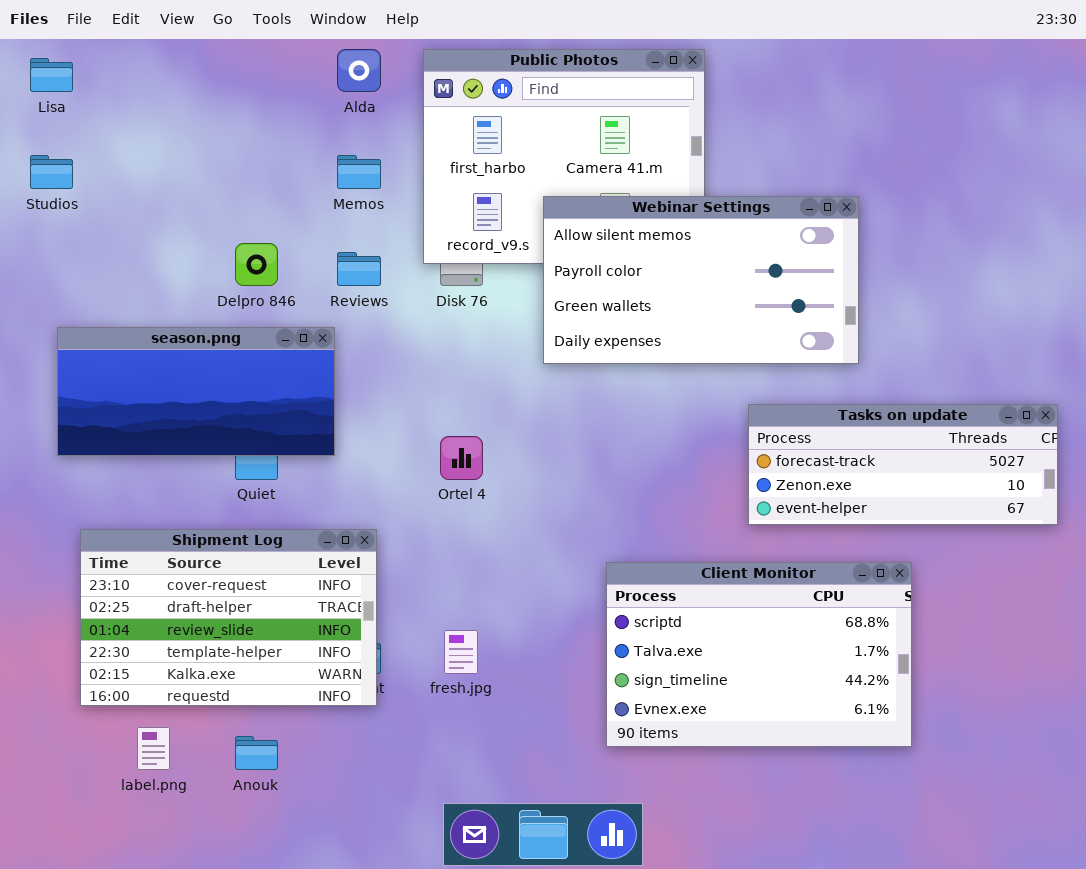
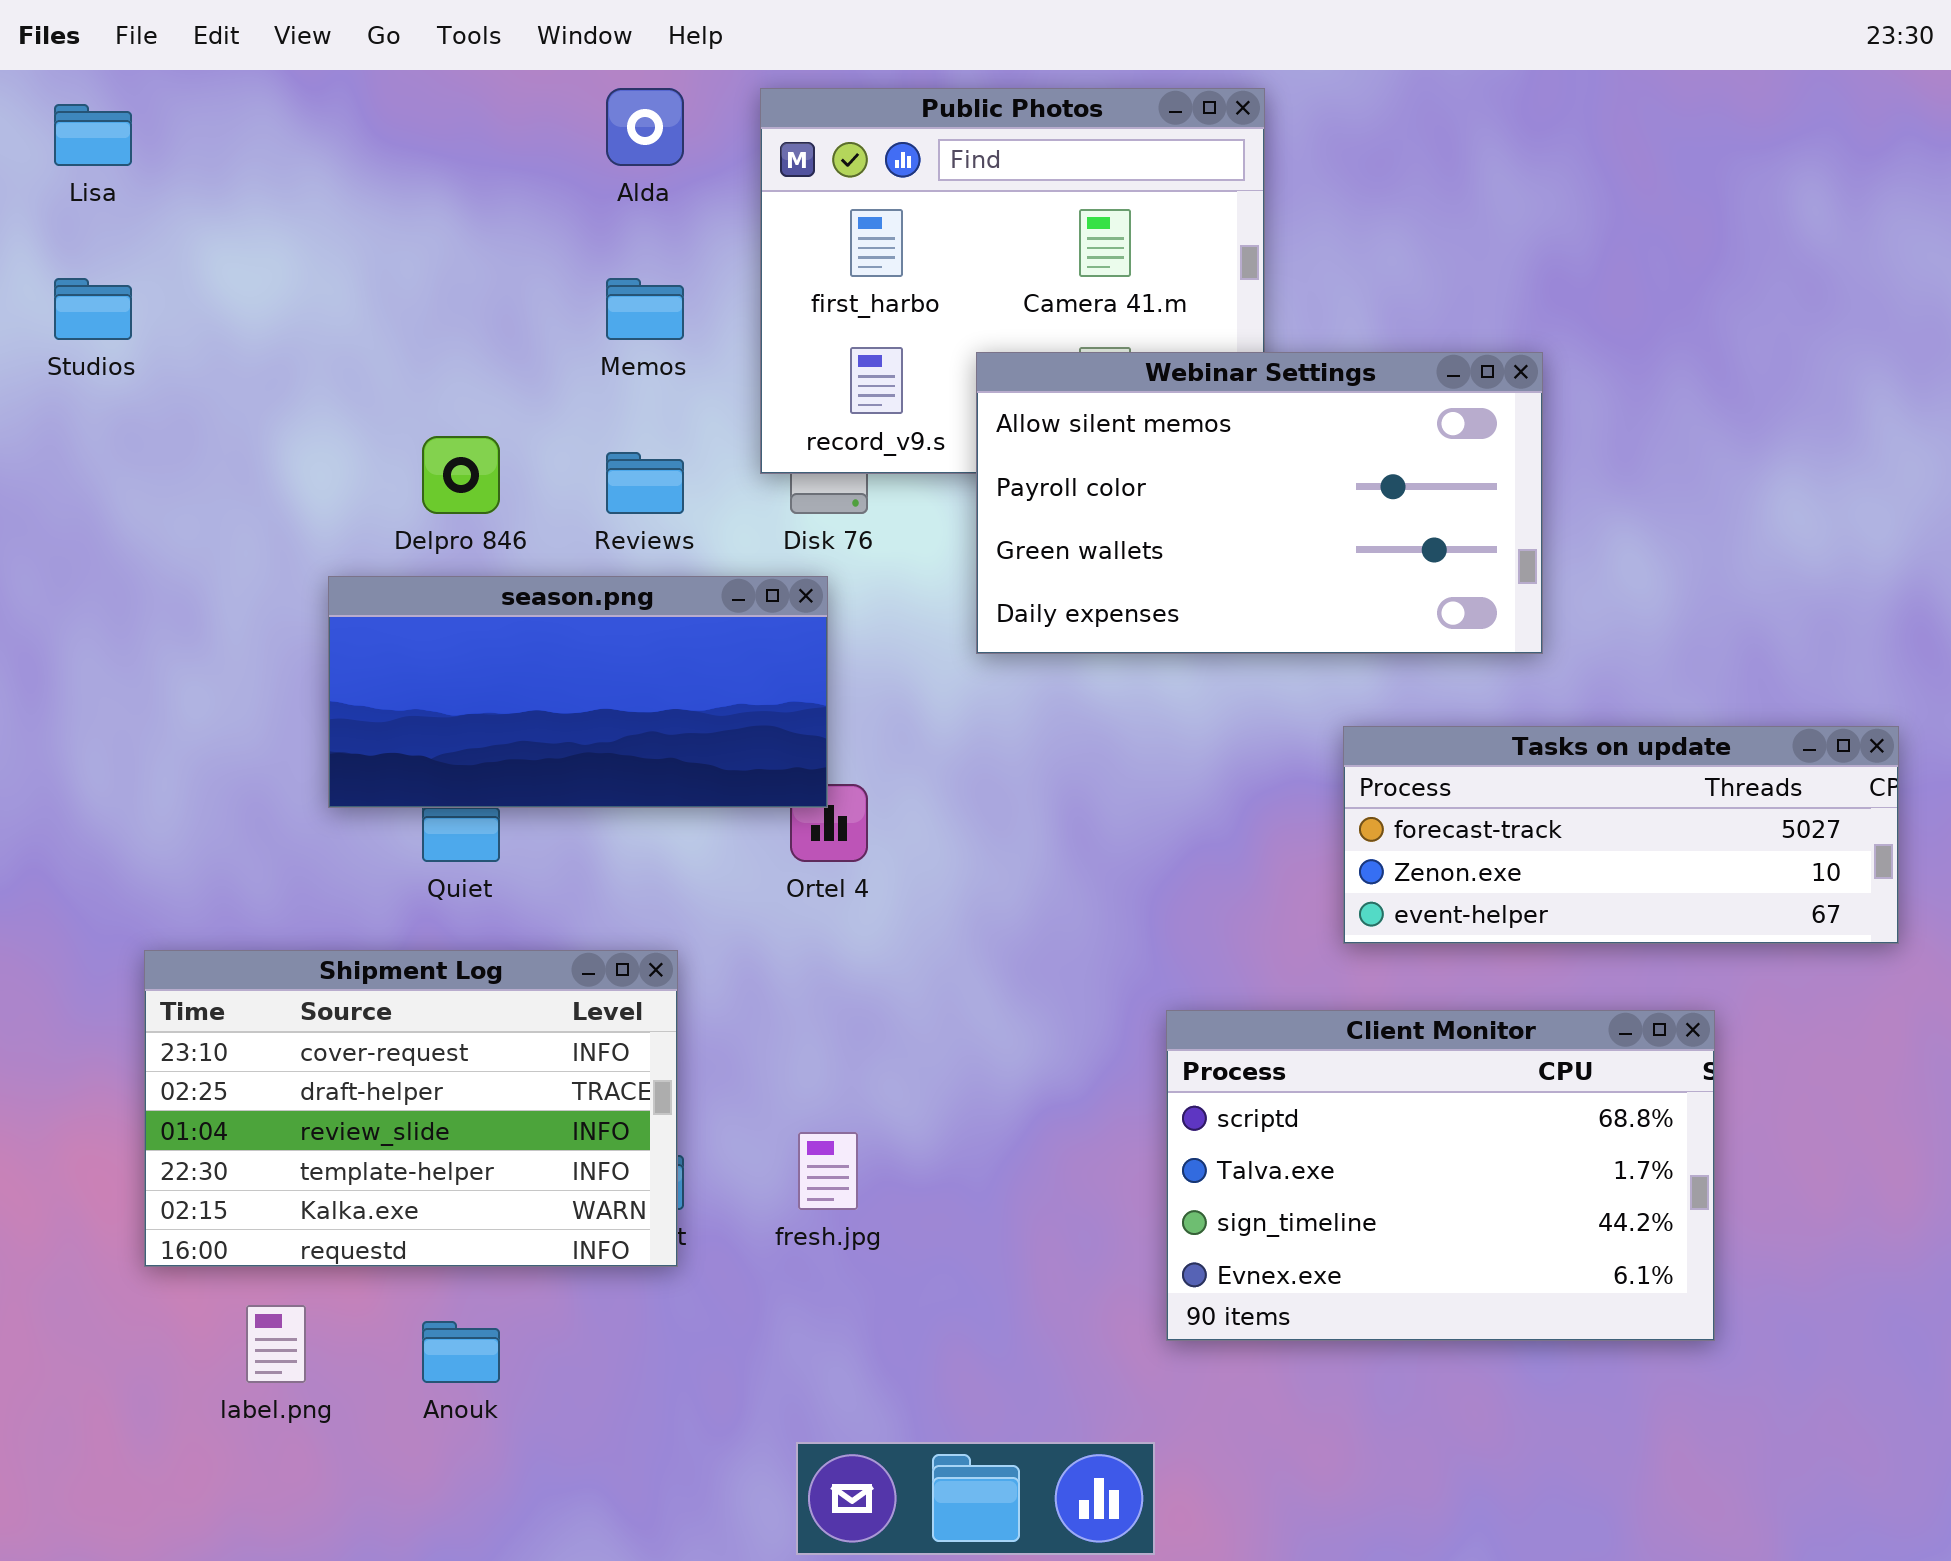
season.png: [57,327,335,456] -> [328,576,828,808], moved
Client Monitor: [606,562,912,747] -> [1166,1010,1715,1341], moved

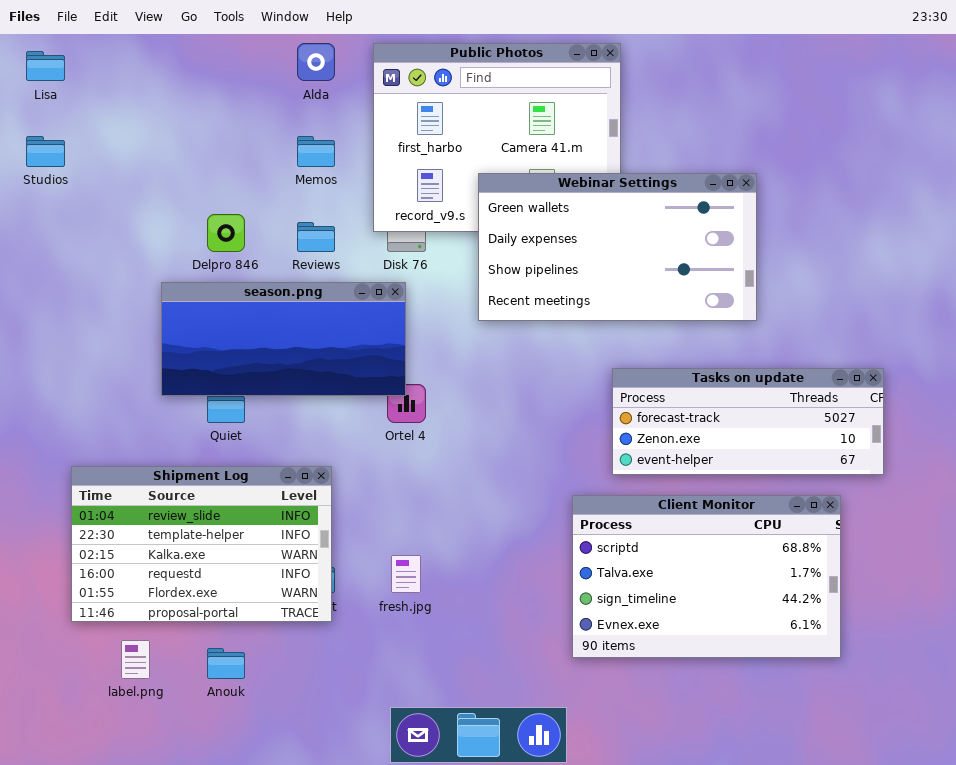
Webinar Settings: [976,352,1543,654] -> [478,173,757,321], scrolled down 2 rows
Tasks on update: [1343,726,1899,944] -> [612,368,884,475], moved
Shipment Log: [144,950,678,1267] -> [71,466,332,622], scrolled down 2 rows

